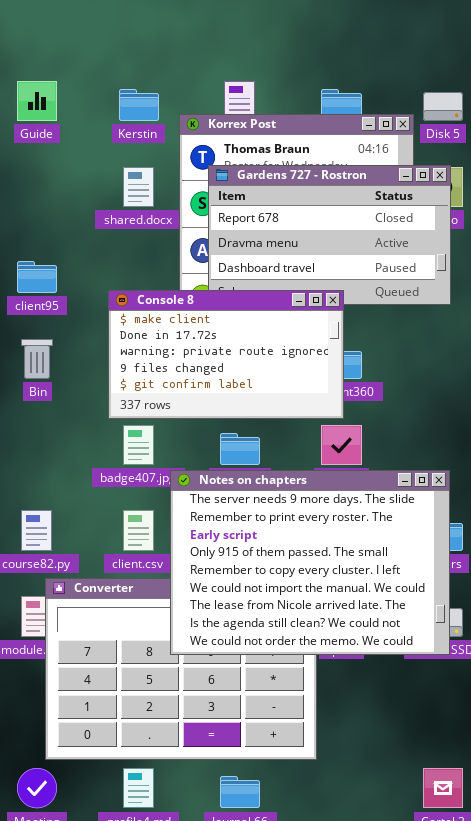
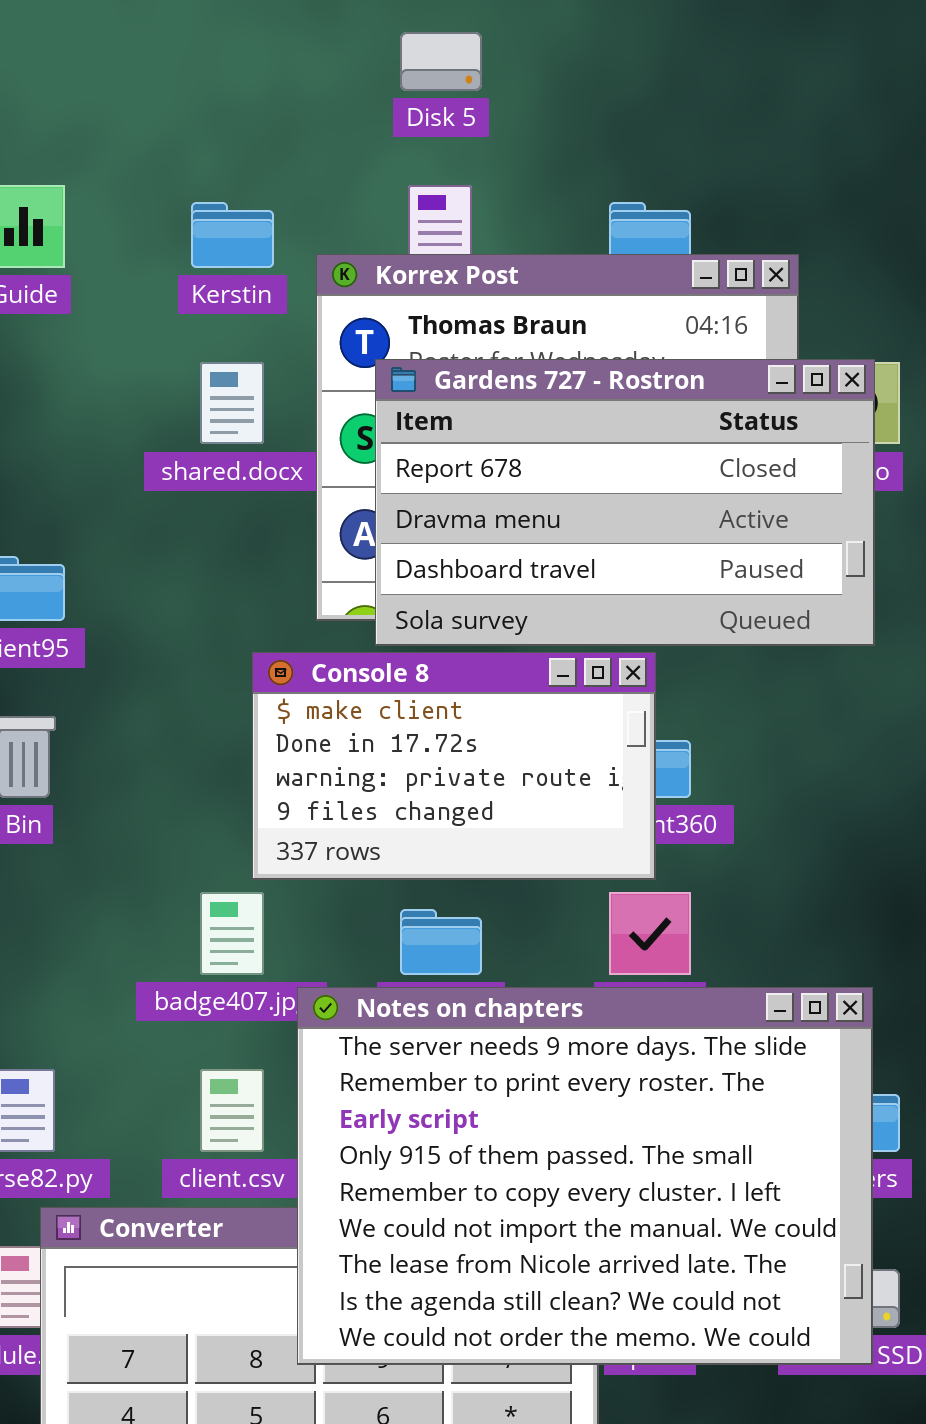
Disk 5: [423,92,463,121] -> [400,32,482,91], moved
Console 8: [108,290,344,419] -> [252,652,656,880], resized

